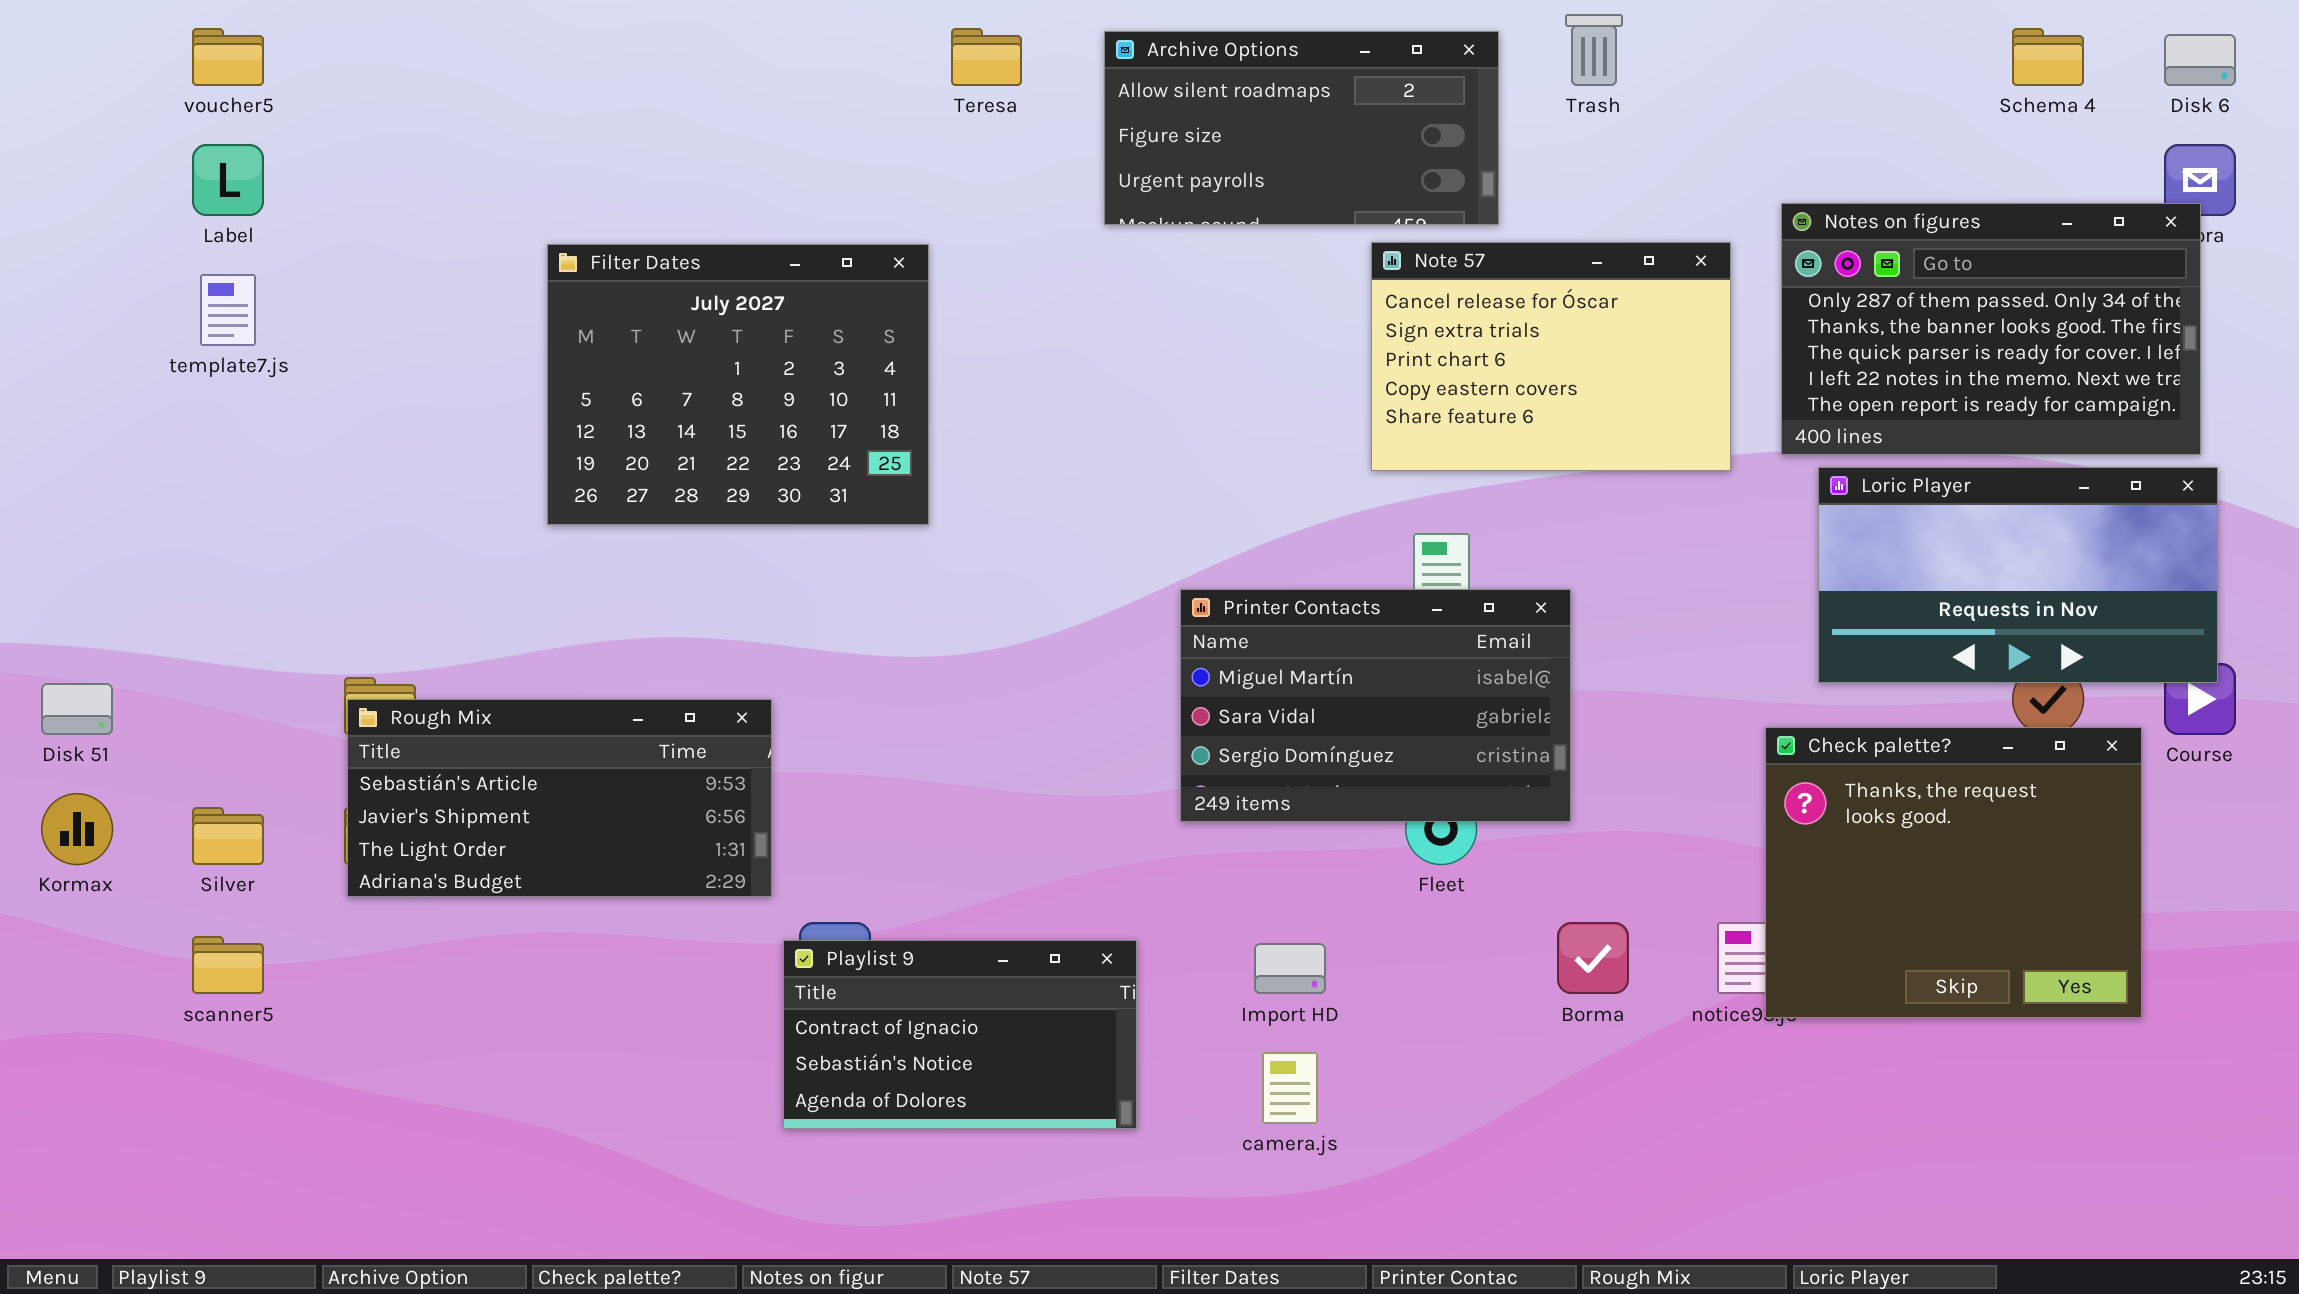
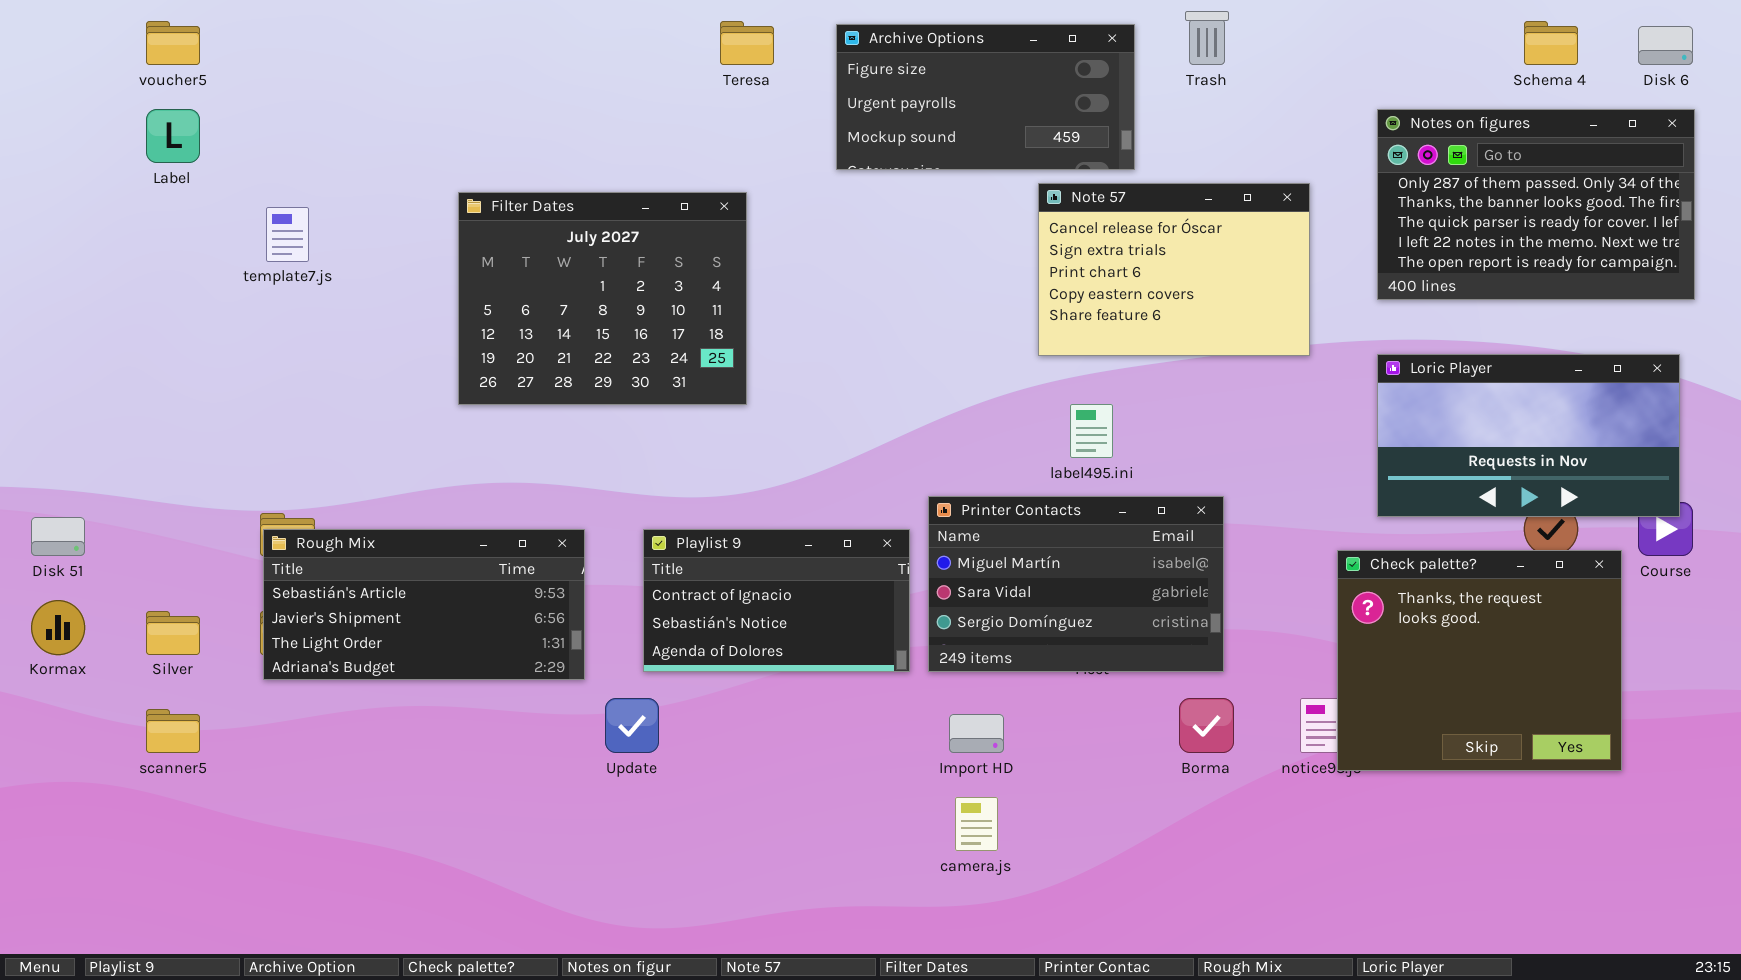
Archive Options: [1104,31,1499,225] -> [836,24,1135,170], scrolled down 1 row
Notes on figures: [1781,203,2201,455] -> [1377,109,1695,300], moved
Filter Dates: [547,244,929,525] -> [458,192,747,405], moved
template7.js: [200,274,256,346] -> [266,207,309,262], moved
Printer Contacts: [1180,589,1571,822] -> [928,496,1224,672], moved
Playlist 9: [783,940,1137,1129] -> [643,529,910,672], moved

